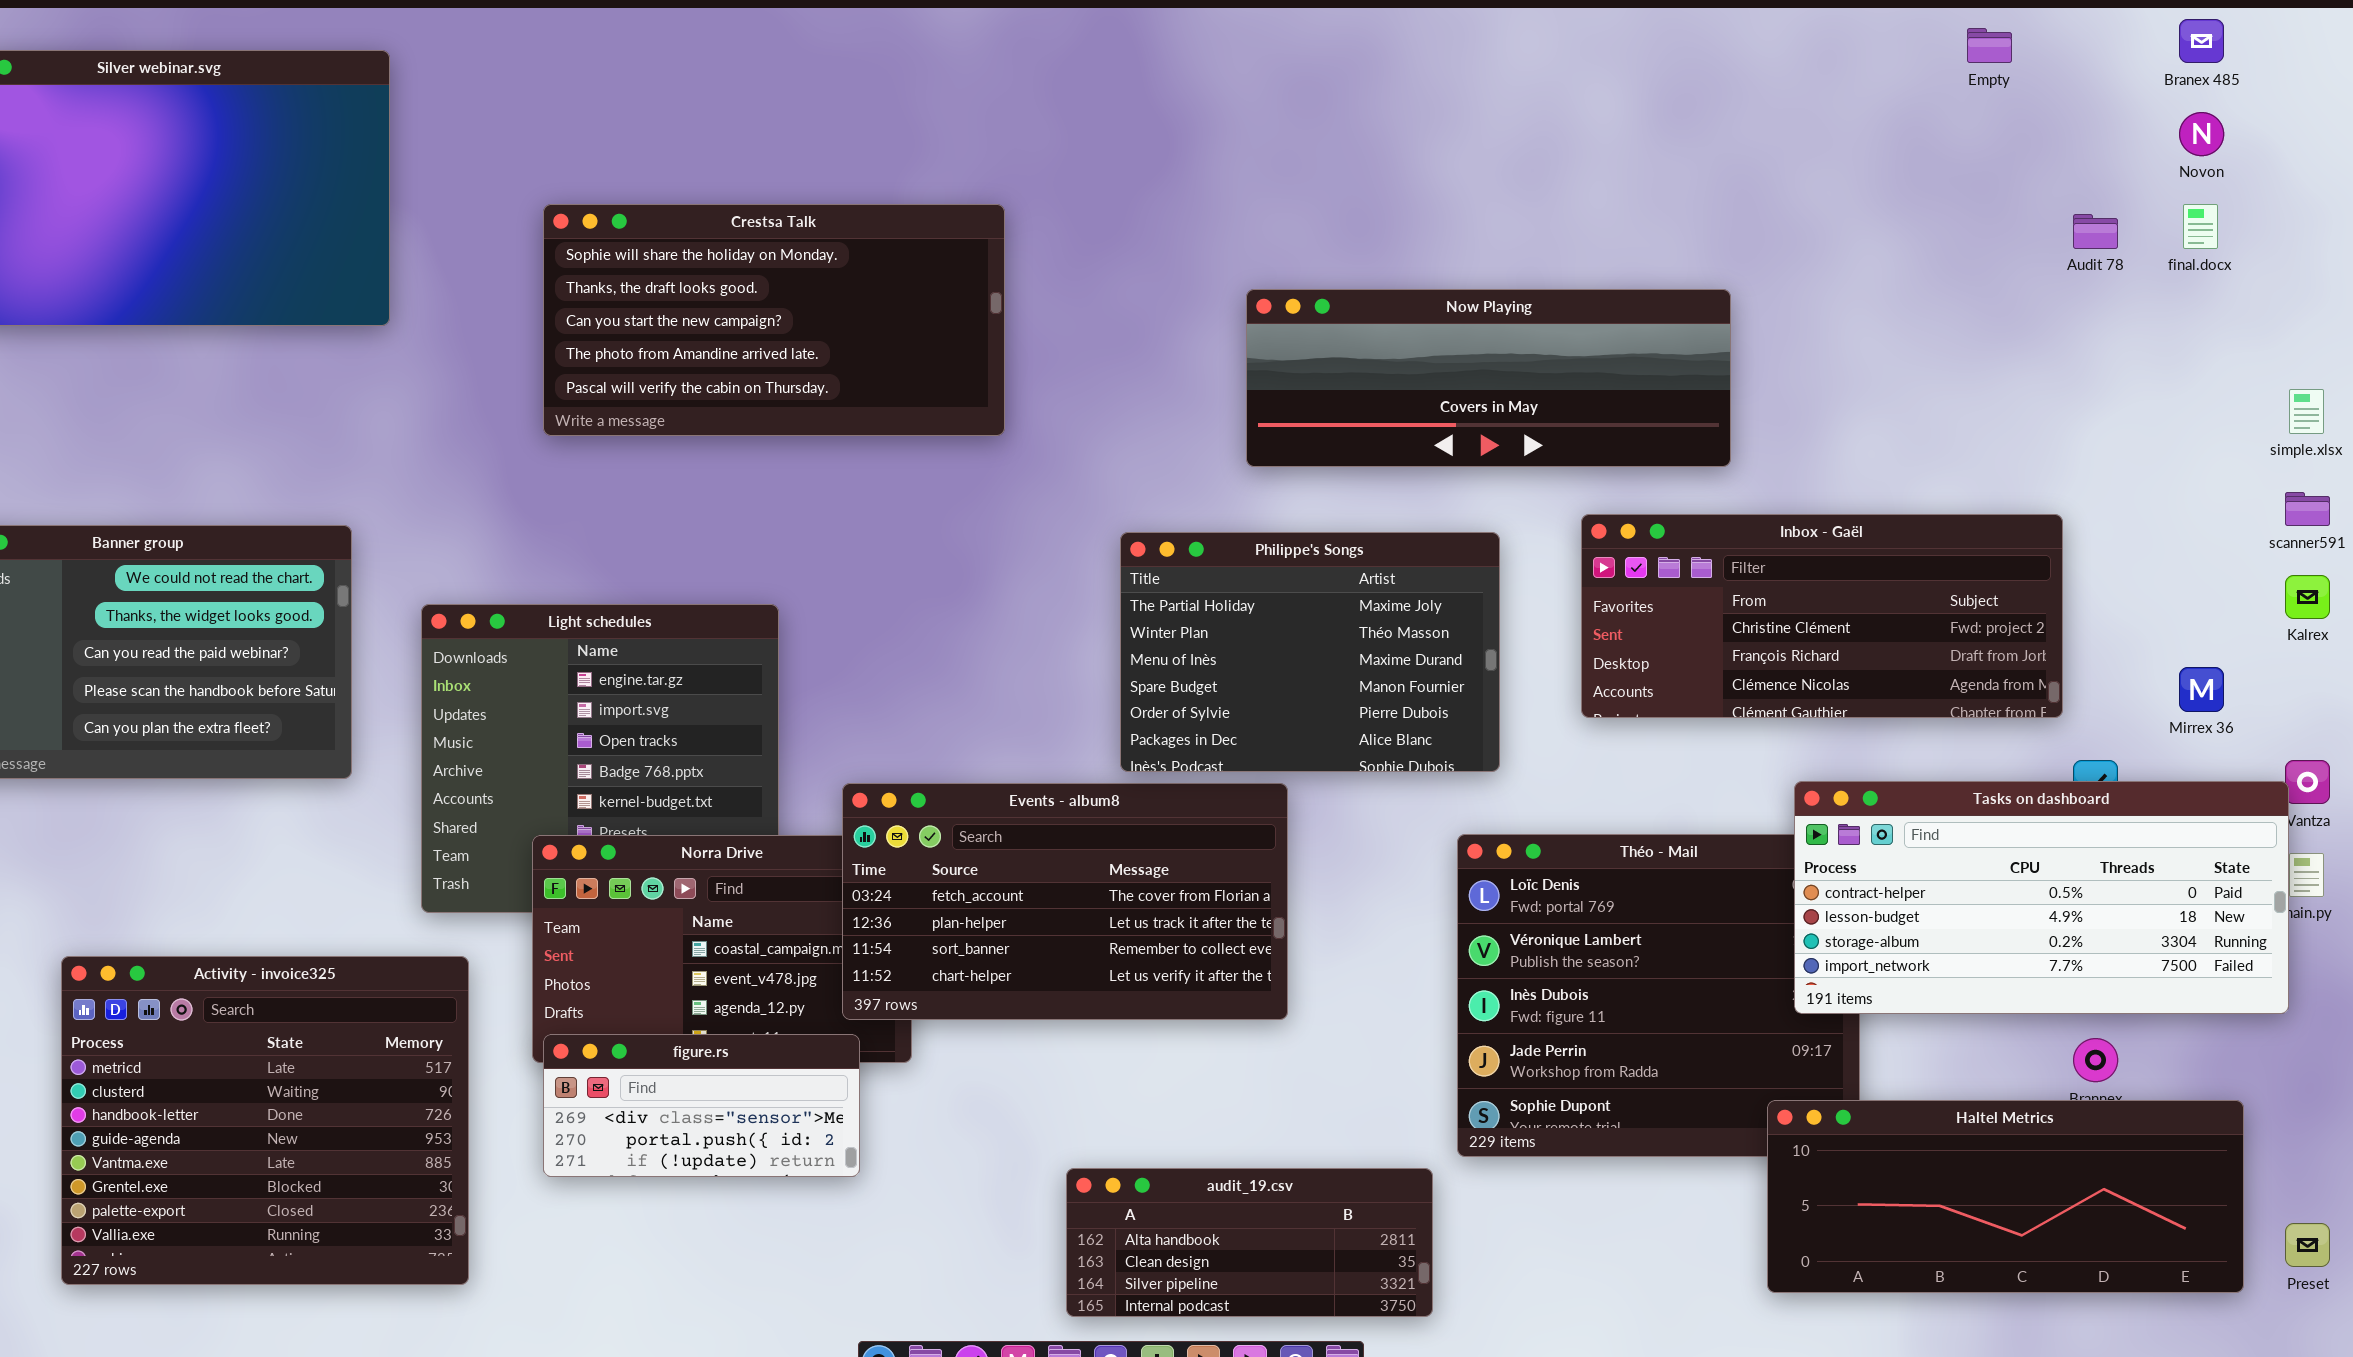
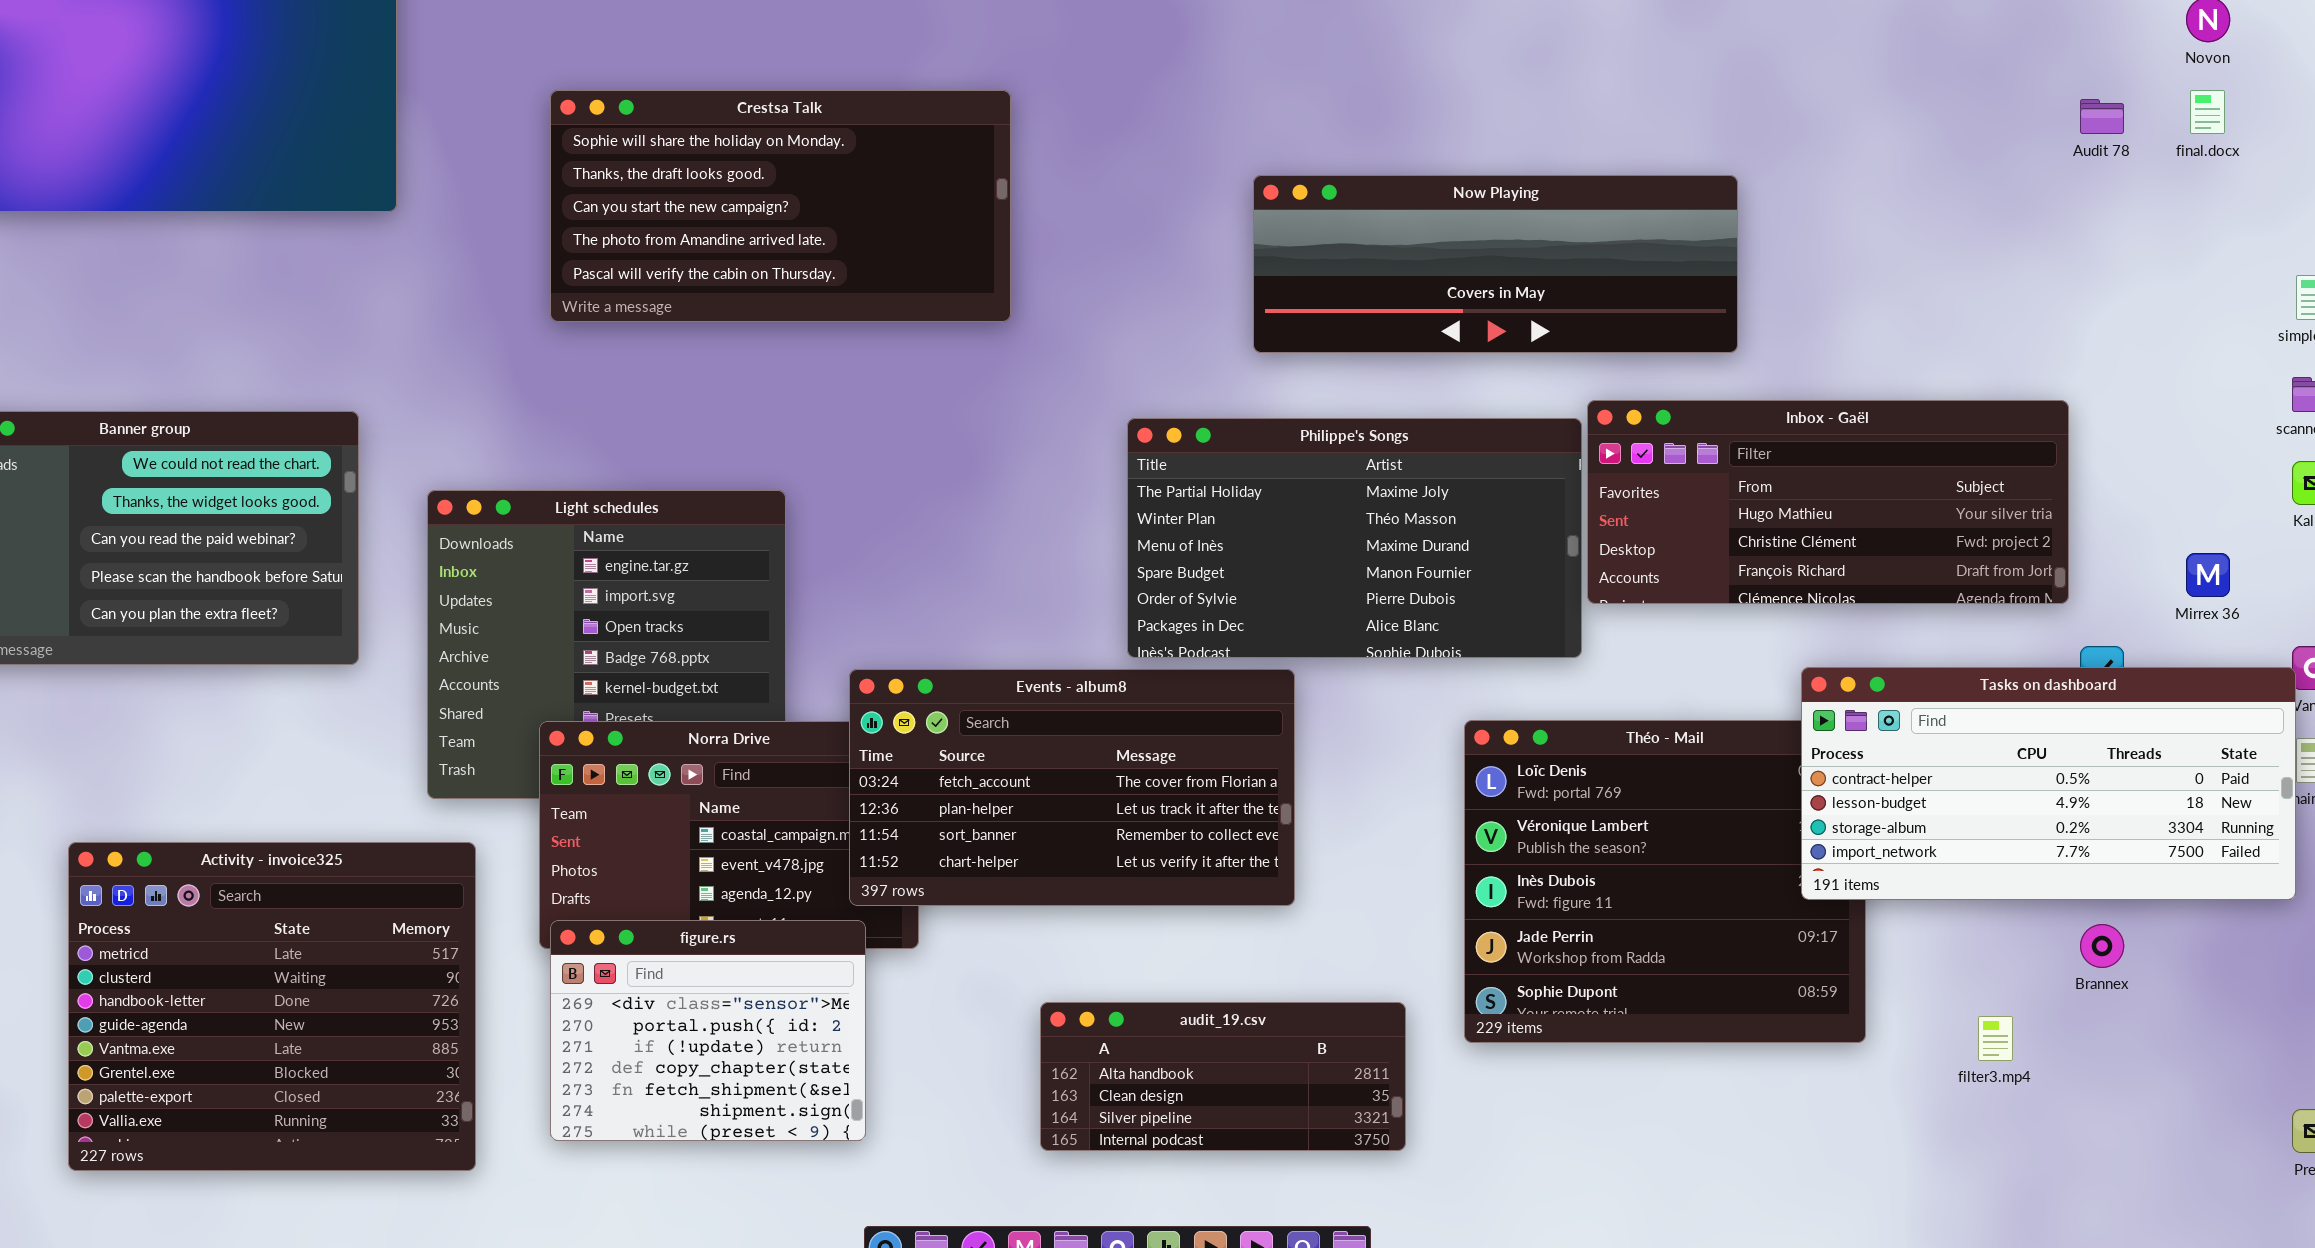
Inbox - Gaël: [1581,514,2063,718] -> [1587,400,2069,604], scrolled up 1 row
Philippe's Songs: [1120,532,1500,772] -> [1127,418,1582,658], resized
figure.rs: [543,1034,860,1177] -> [550,920,866,1141], resized
Haltel Metrics: [1767,1100,2244,1293] -> none, closed
audit_19.csv: [1066,1168,1433,1317] -> [1040,1002,1406,1151], moved

